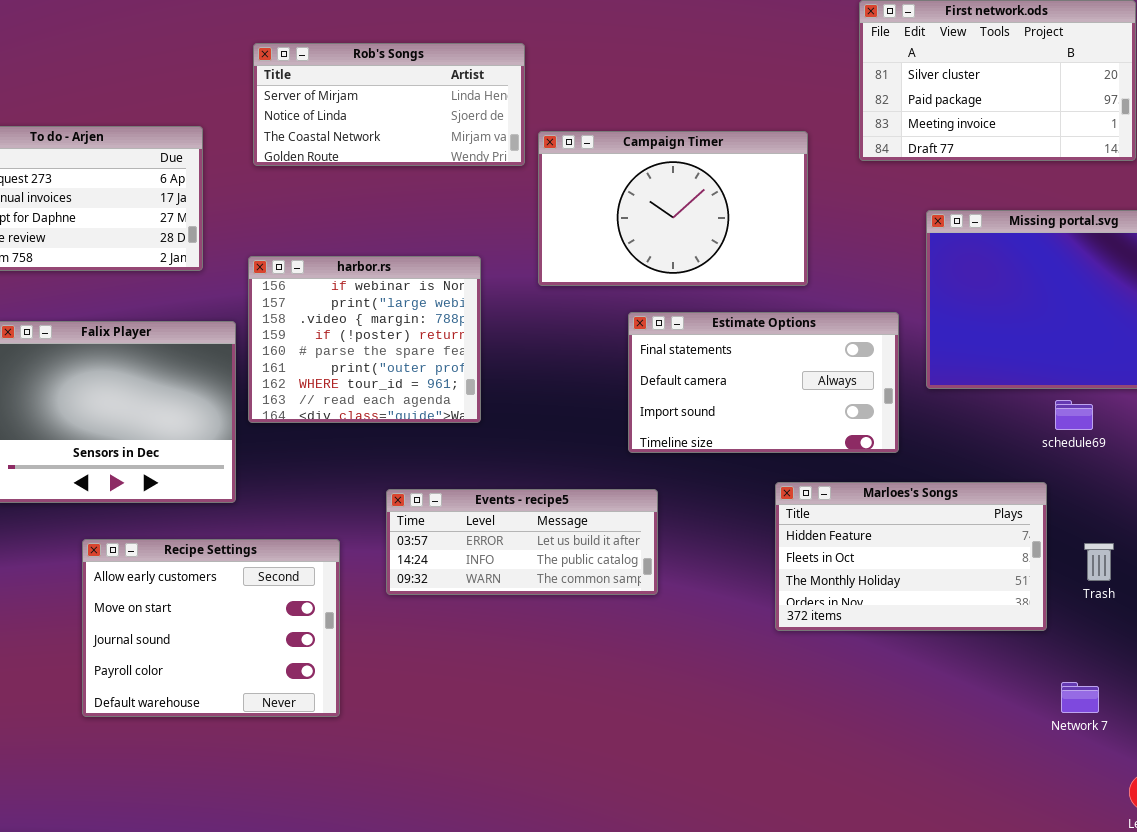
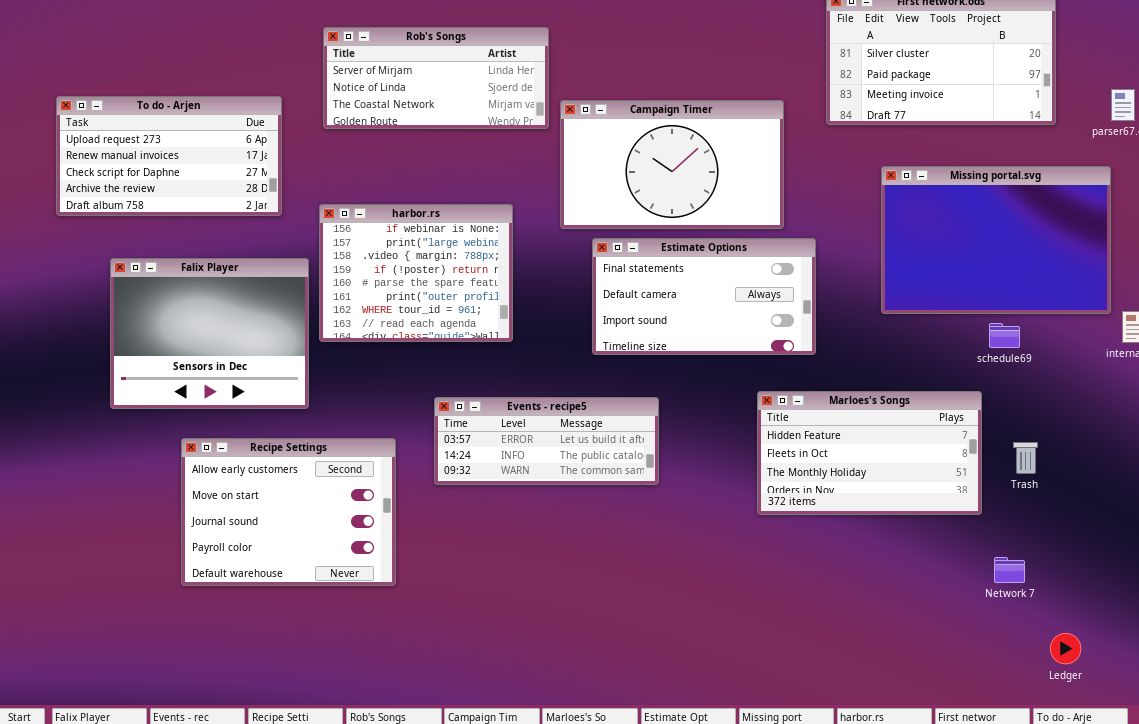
Estimate Options: [628,312,899,453] -> [592,238,816,355], moved

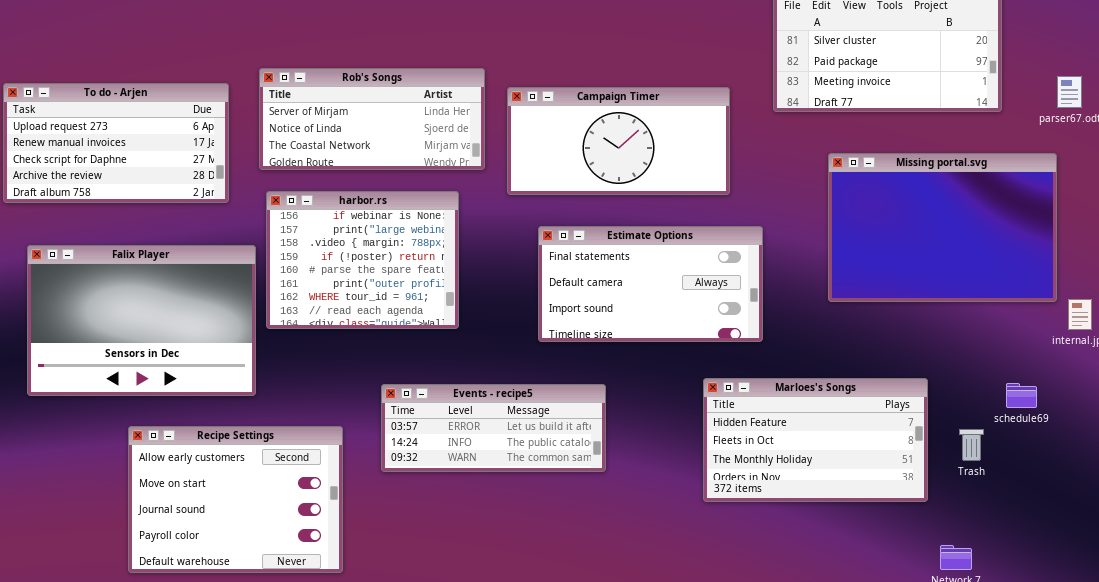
Rob's Songs: [323,27,549,129] -> [259,68,485,170], moved
Campaign Timer: [560,100,784,229] -> [507,87,730,195], resized
Falix Player: [110,258,309,409] -> [27,245,256,396], resized
schedule69: [989,323,1020,348] -> [1006,383,1037,408], moved

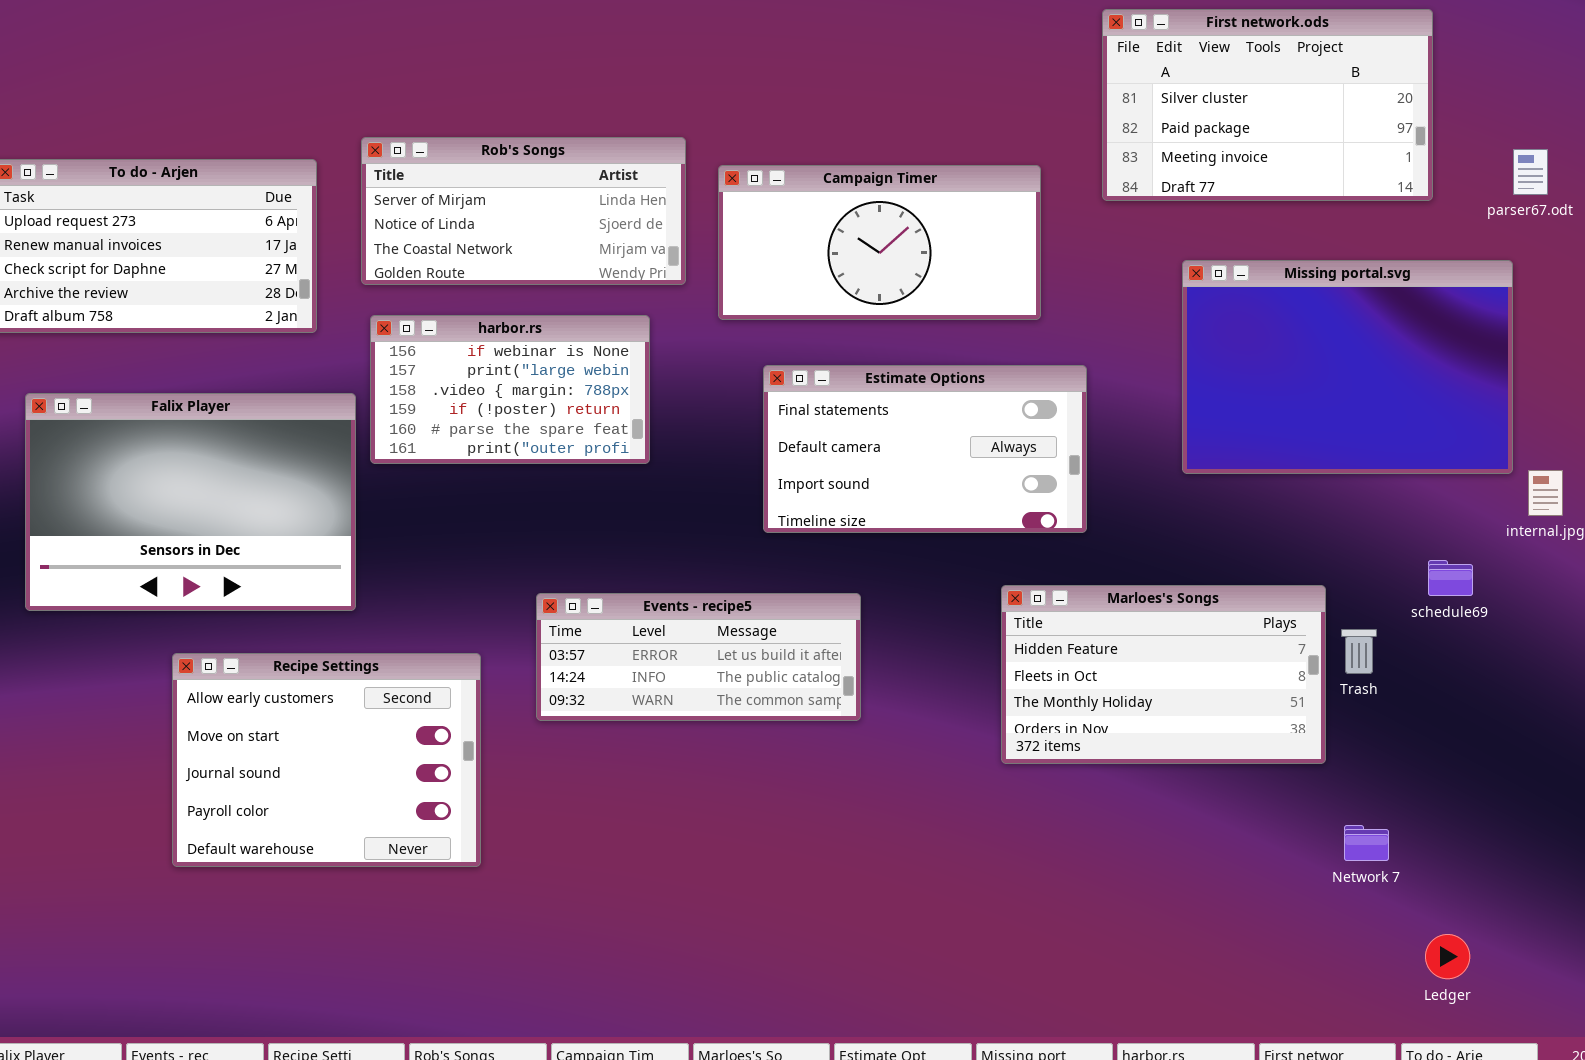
harbor.rs: [266,191,459,329] -> [370,315,650,464], resized
schedule69: [1006,383,1037,408] -> [1428,560,1473,596], moved
Trash: [959,429,984,461] -> [1341,629,1377,674], moved

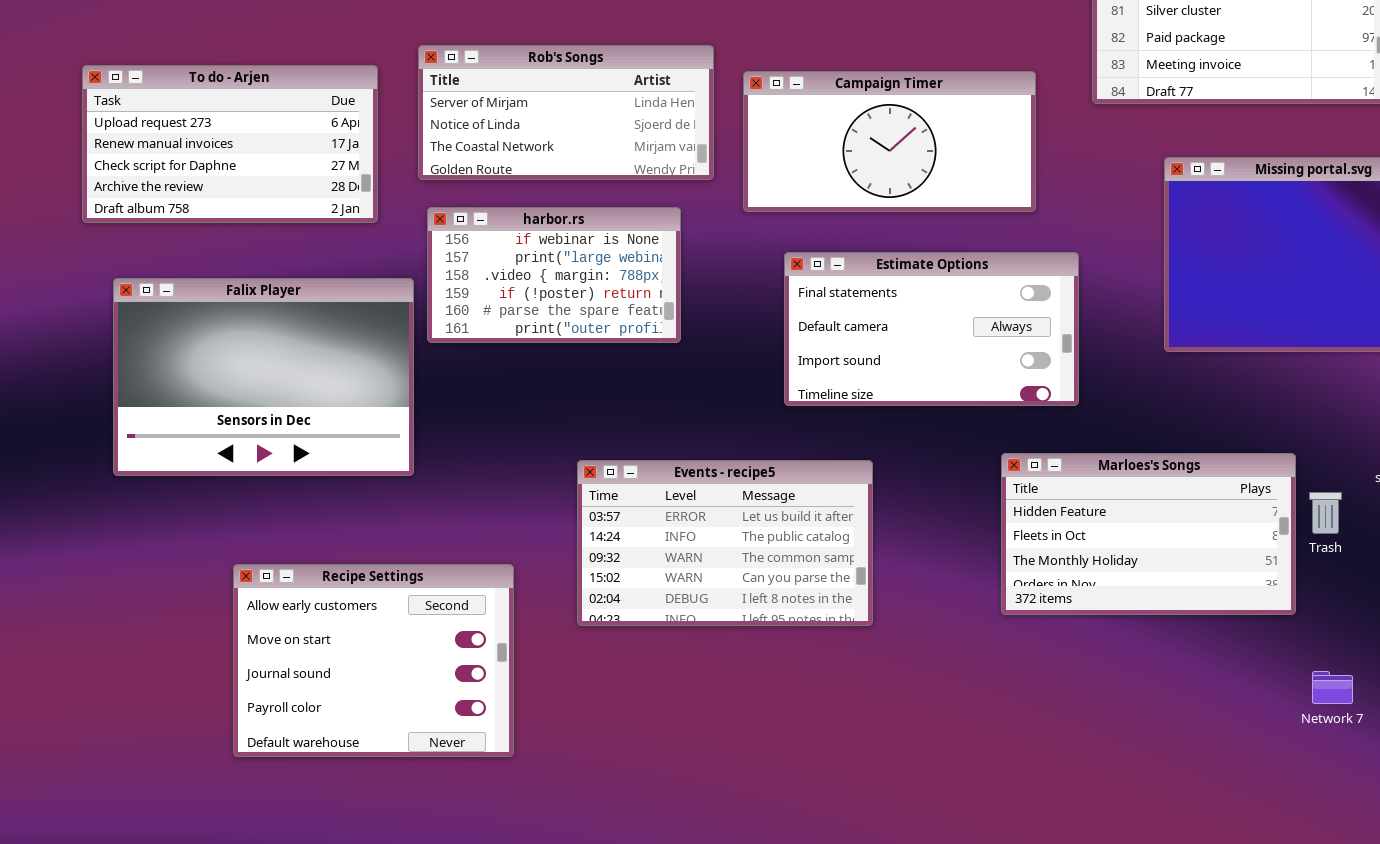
Events - recipe5: [536,593,861,721] -> [577,460,873,626], resized
Recipe Settings: [172,653,481,867] -> [233,564,514,757], moved

